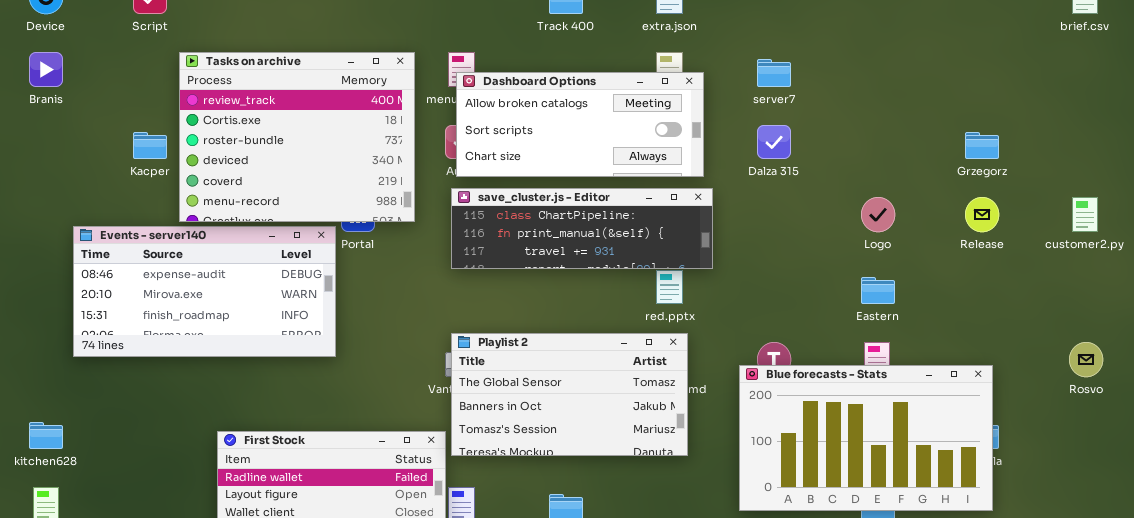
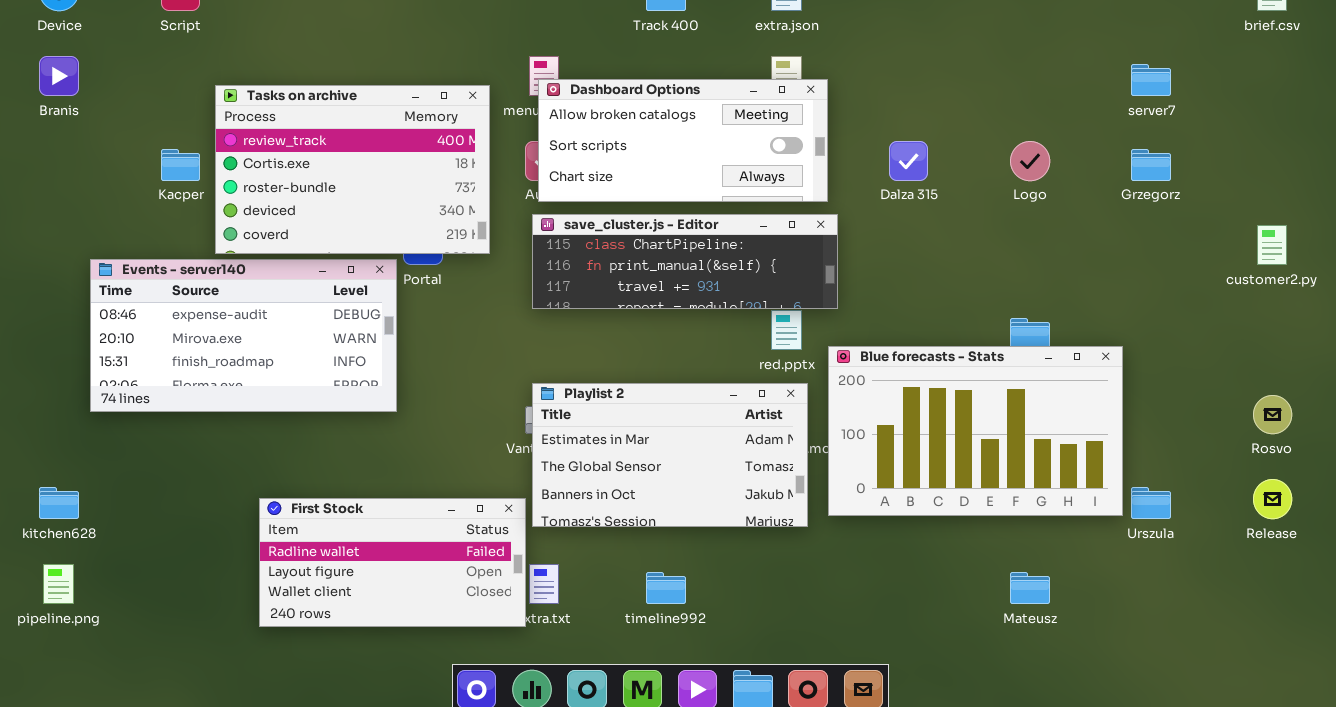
Tasks on archive: [179,52,415,222] -> [215,85,490,254], resized
server7: [757,59,791,87] -> [1131,64,1171,96], moved
Logo: [861,197,895,232] -> [1010,141,1050,181], moved
Release: [965,197,999,232] -> [1253,479,1292,519], moved
Playlist 2: [451,333,688,456] -> [532,383,808,527], scrolled up 1 row
Blue forecasts - Stats: [739,365,993,511] -> [828,346,1123,516], moved

